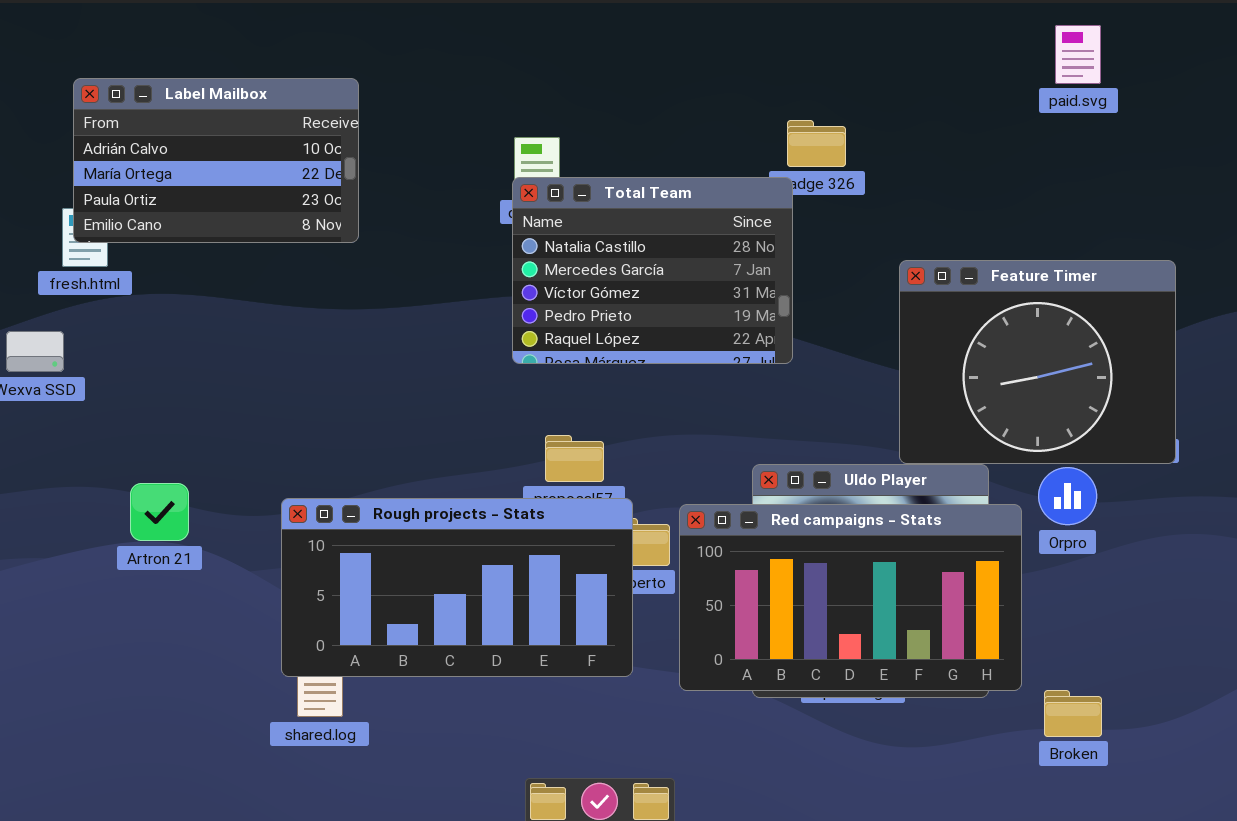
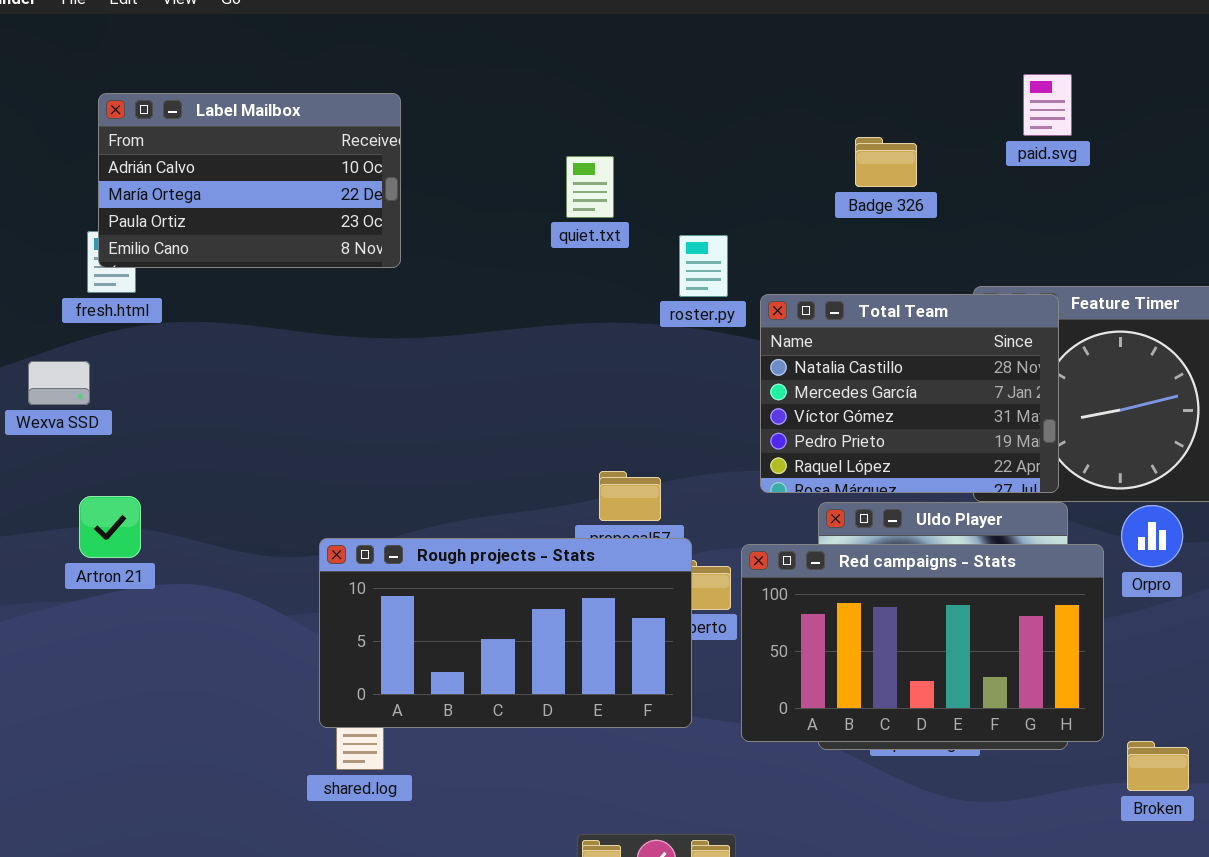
paid.svg: [1055,25,1101,84] -> [1023,74,1072,136], moved
Total Team: [512,177,793,364] -> [760,294,1059,493], moved
Artron 21: [130,483,189,541] -> [79,496,141,558], moved

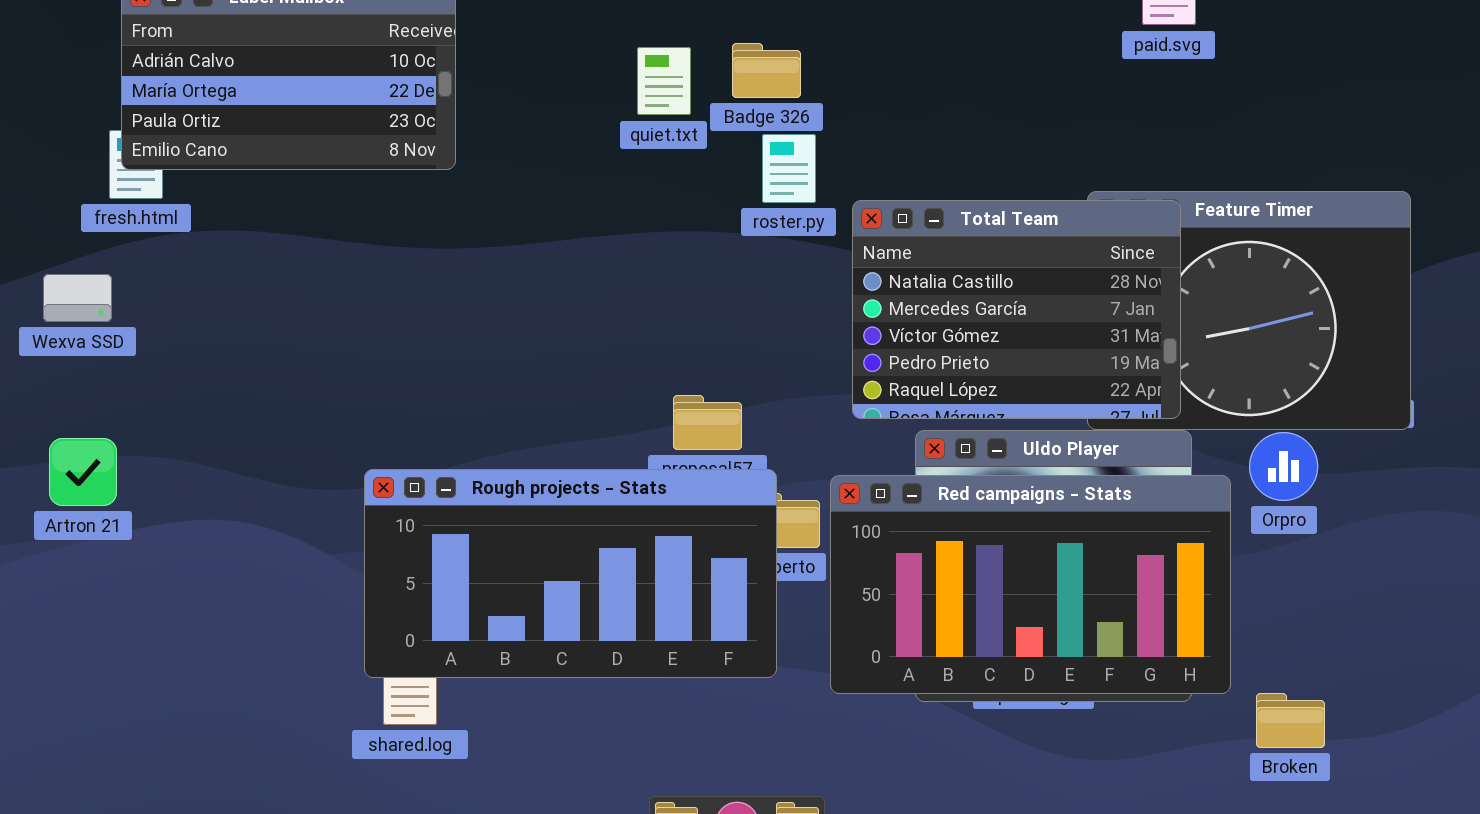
Badge 326: [855,137,917,187] -> [732,43,801,98], moved
Artron 21: [79,496,141,558] -> [49,438,117,506], moved

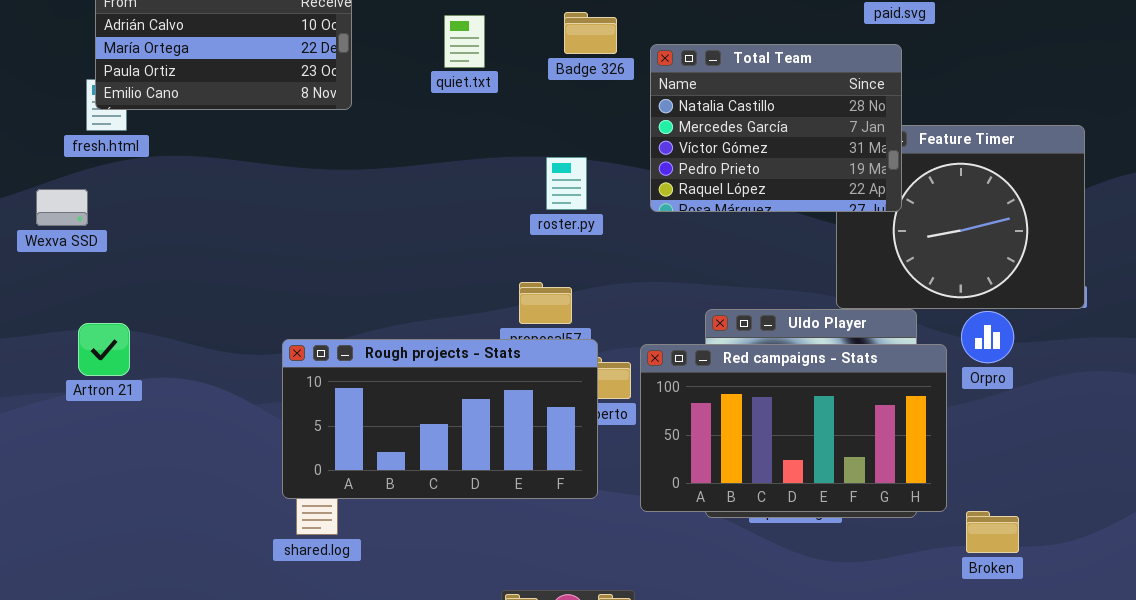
quiet.txt: [637,47,691,115] -> [444,15,485,68], moved
roster.py: [762,134,816,203] -> [546,157,587,210], moved
Total Team: [852,200,1181,419] -> [650,44,902,212], moved
Artron 21: [49,438,117,506] -> [78,323,130,376], moved

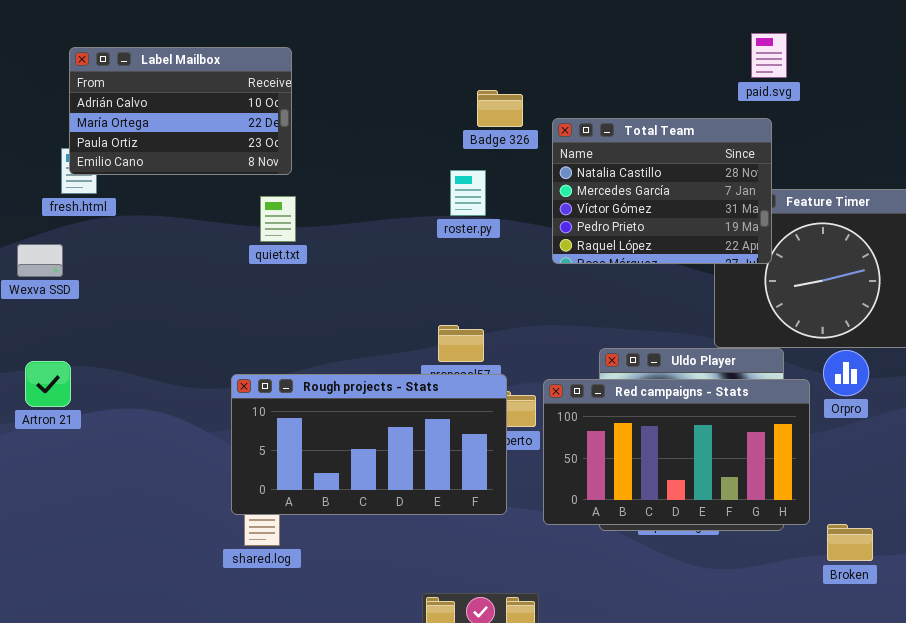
quiet.txt: [444,15,485,68] -> [260,196,296,242], moved
roster.py: [546,157,587,210] -> [450,170,486,216], moved
Artron 21: [78,323,130,376] -> [25,361,71,407], moved

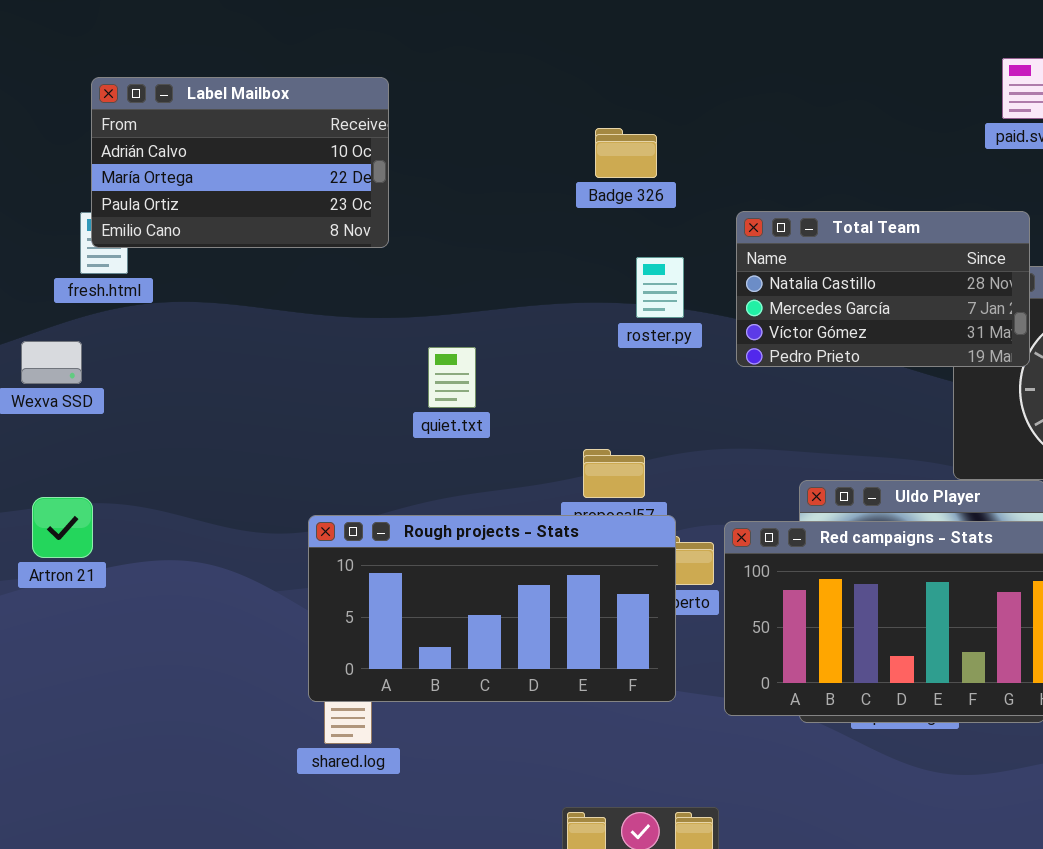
Badge 326: [477,90,523,127] -> [595,128,657,178], moved
Total Team: [552,118,772,264] -> [736,211,1030,367], resized
roster.py: [450,170,486,216] -> [636,257,684,318], moved
quiet.txt: [260,196,296,242] -> [428,347,476,408], moved

